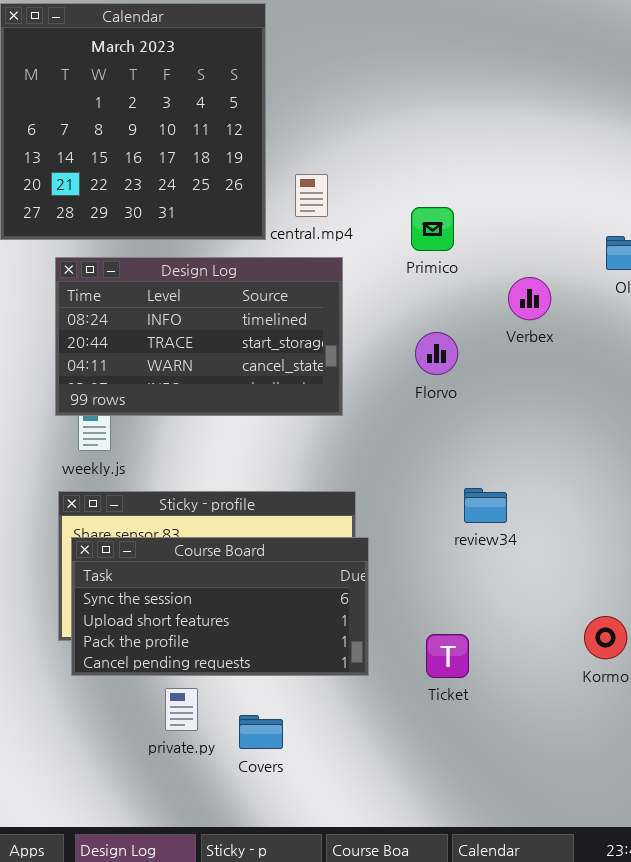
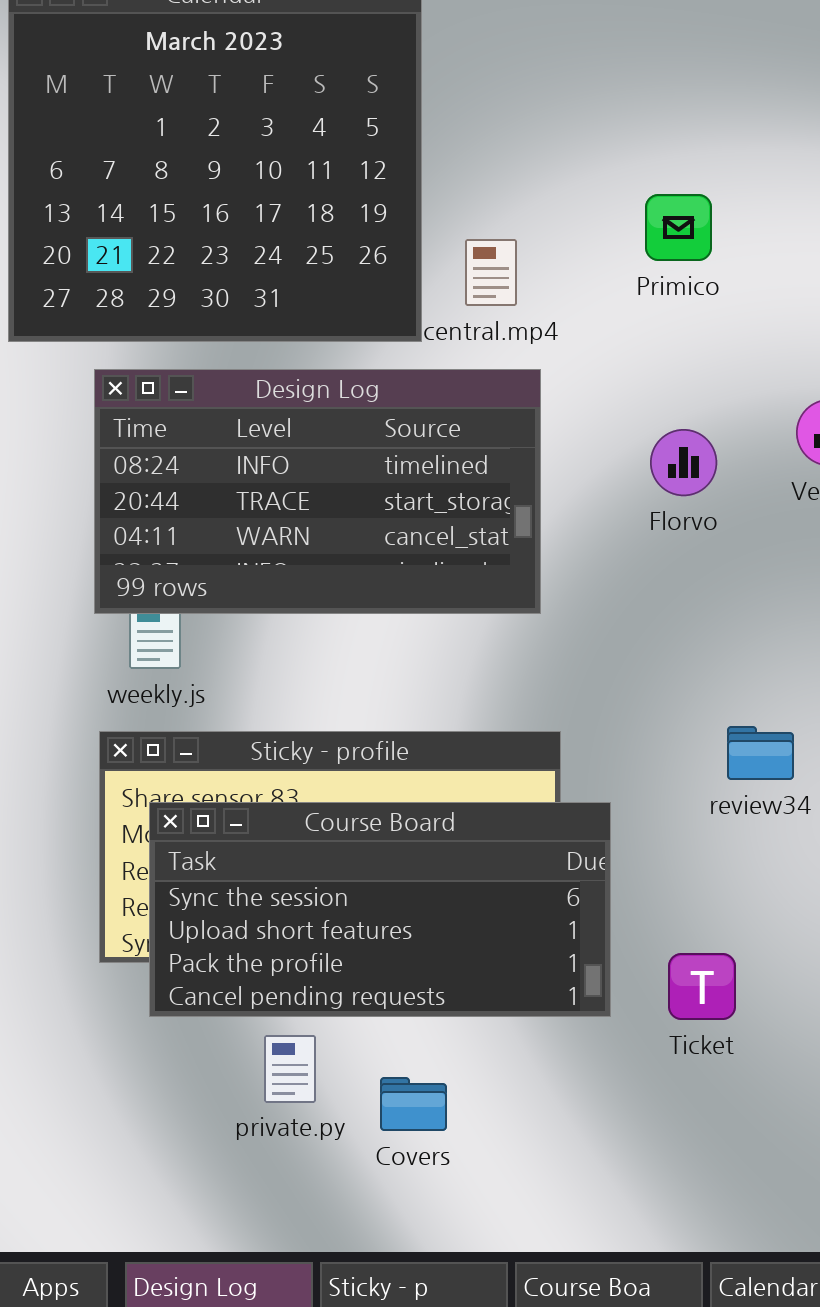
Primico: [411,207,454,251] -> [645,194,712,261], moved
Florvo: [415,332,458,375] -> [650,429,717,496], moved
Course Board: [71,537,369,676] -> [149,802,611,1017], moved

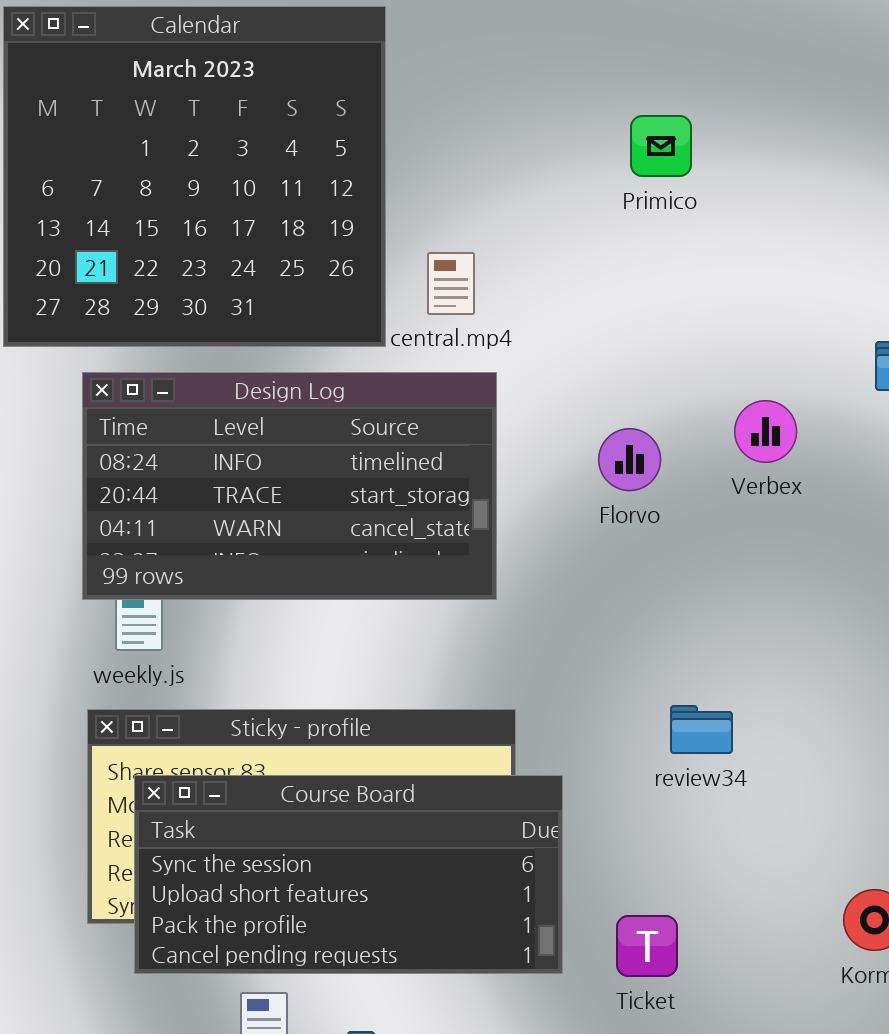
Primico: [645,194,712,261] -> [630,115,692,177], moved

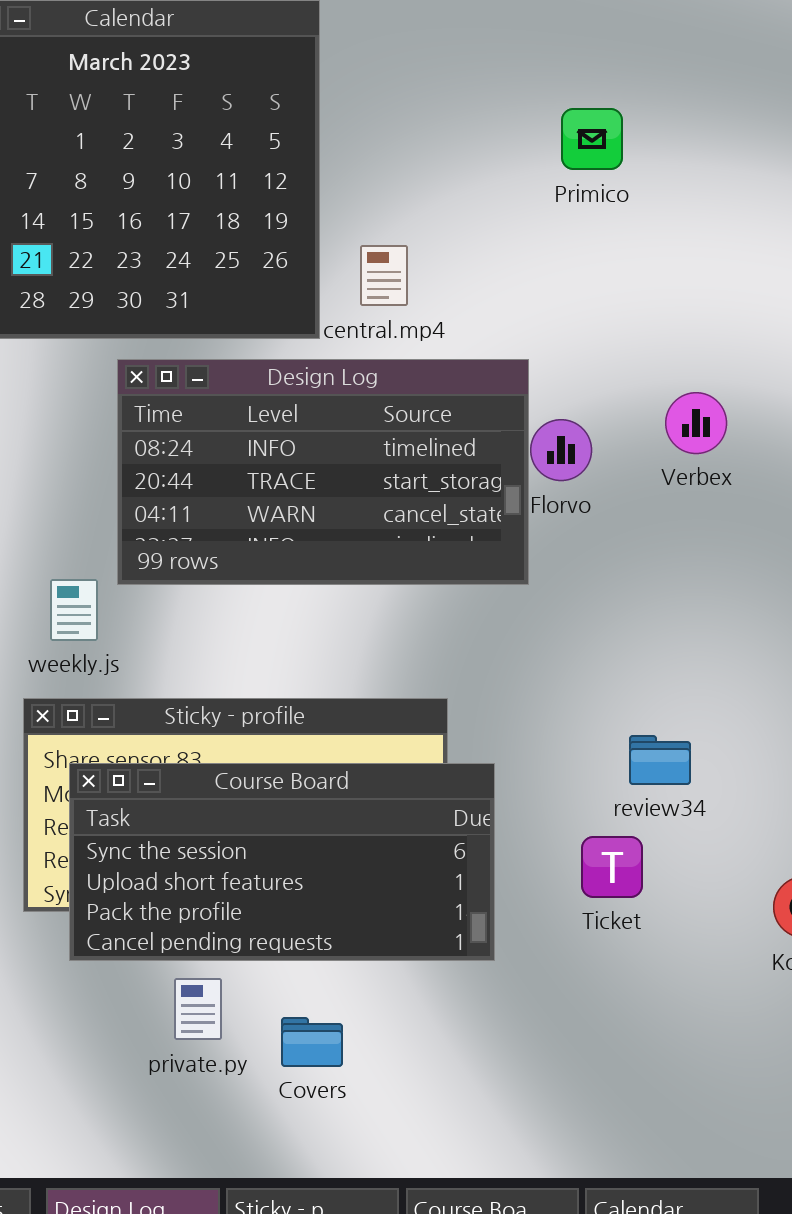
Design Log: [82,372,497,600] -> [117,359,529,585], moved
review34: [670,705,733,754] -> [629,735,691,785], moved
Ticket: [616,915,678,977] -> [581,836,643,898], moved

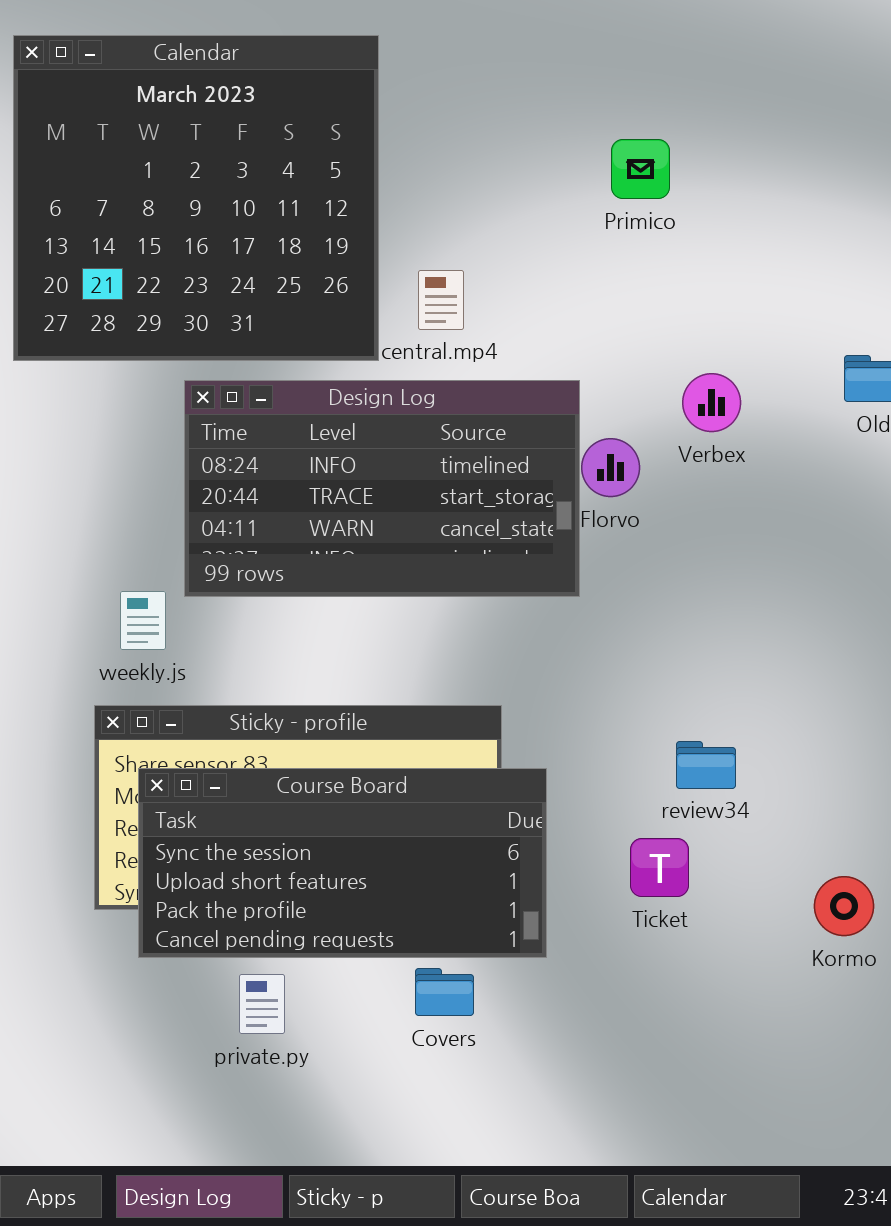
Verbex: [665,392,727,454] -> [682,373,741,432], moved
Covers: [281,1017,343,1067] -> [415,968,474,1016], moved

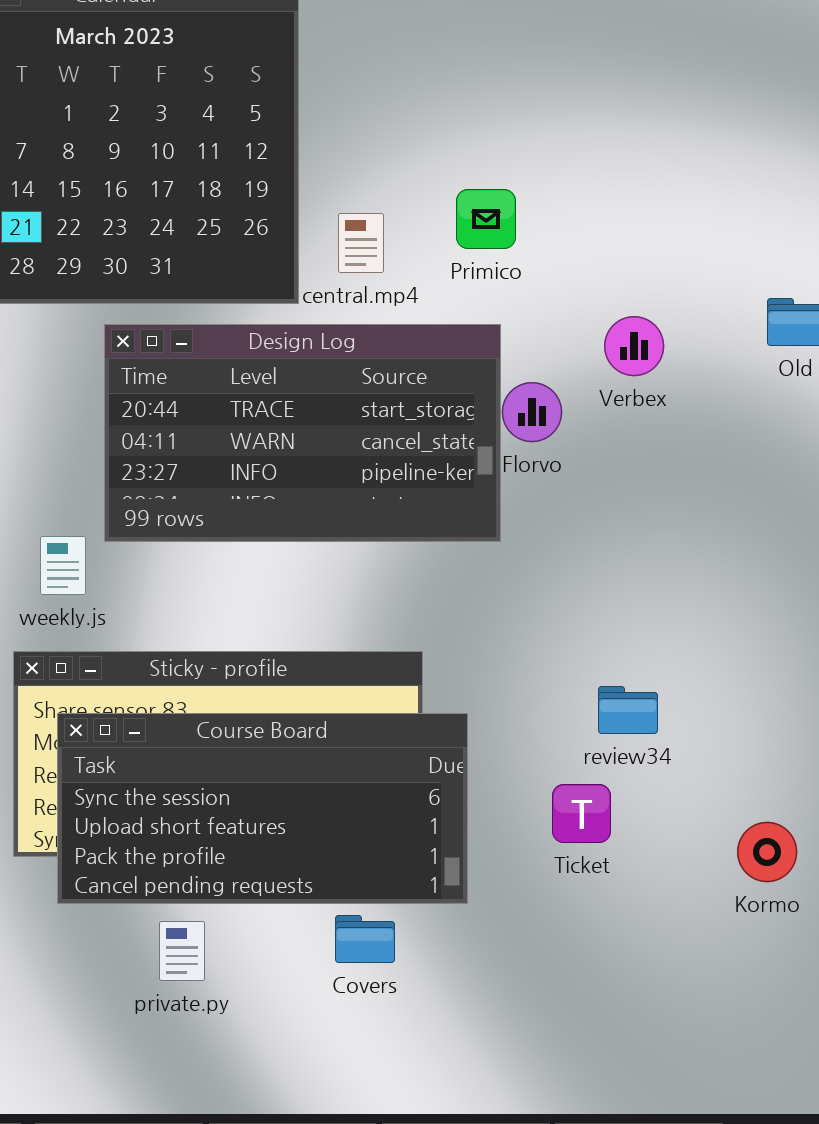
Primico: [611,139,670,199] -> [456,189,516,249], moved
Design Log: [184,380,580,597] -> [104,324,501,542], scrolled down 1 row

